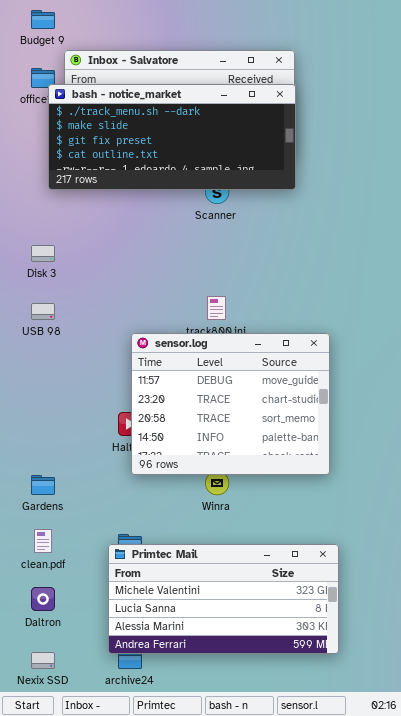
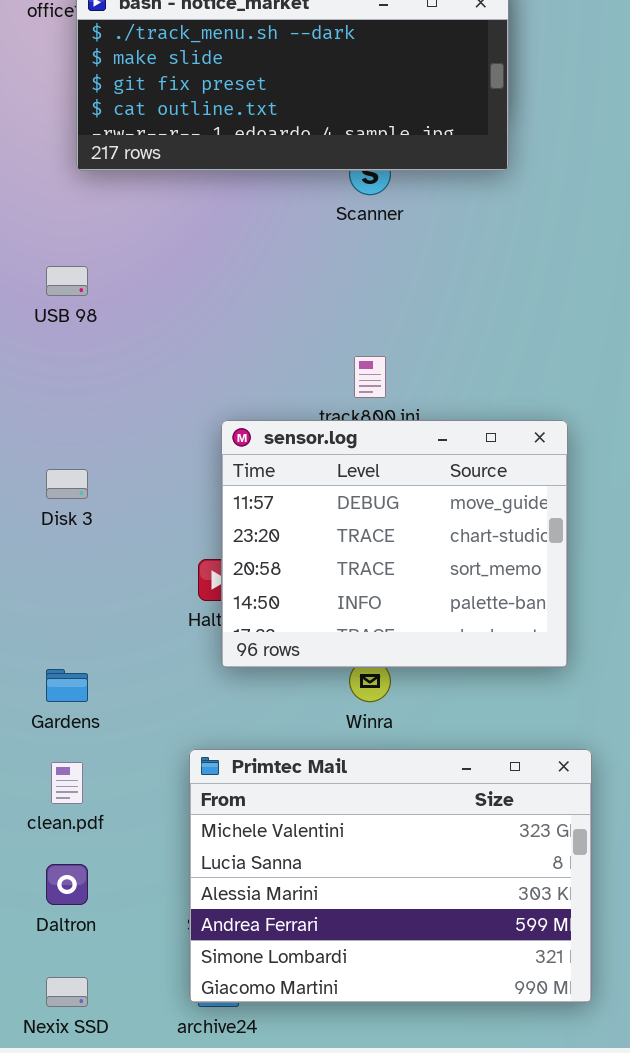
Disk 3: [31,245,55,262] -> [46,469,88,499], moved
USB 98: [31,303,55,320] -> [46,266,88,296], moved
Primtec Mail: [108,544,339,654] -> [189,749,592,1003], moved, resized

